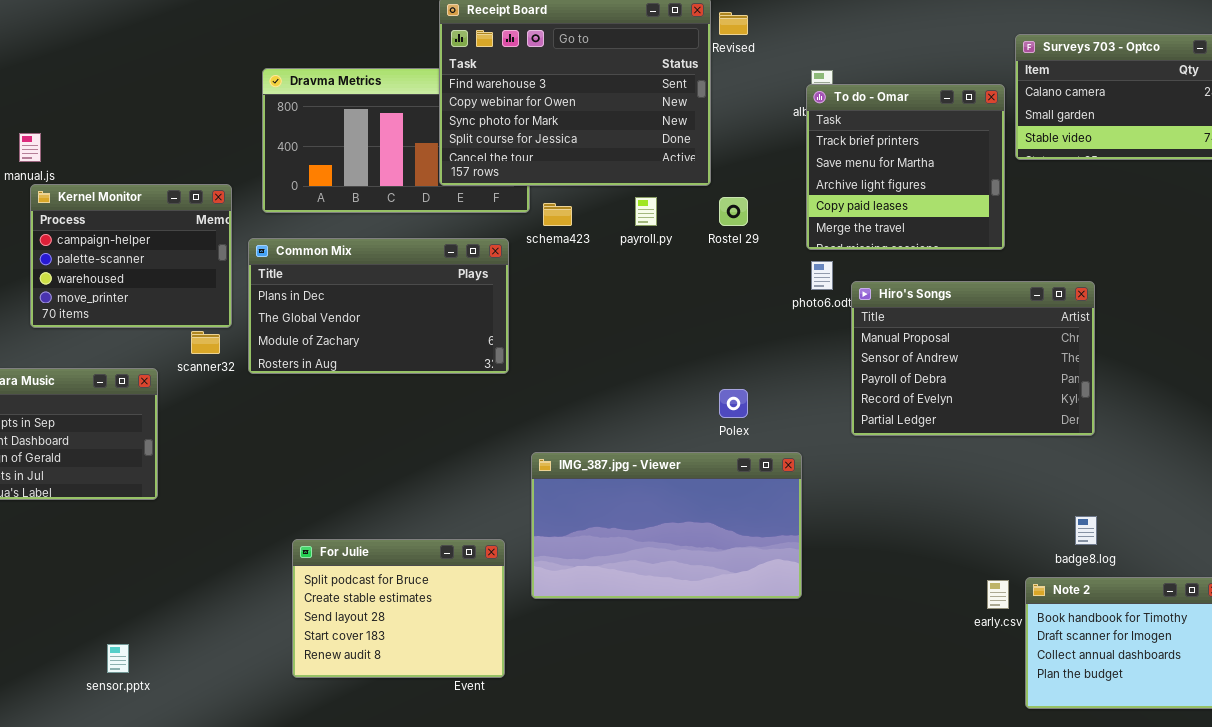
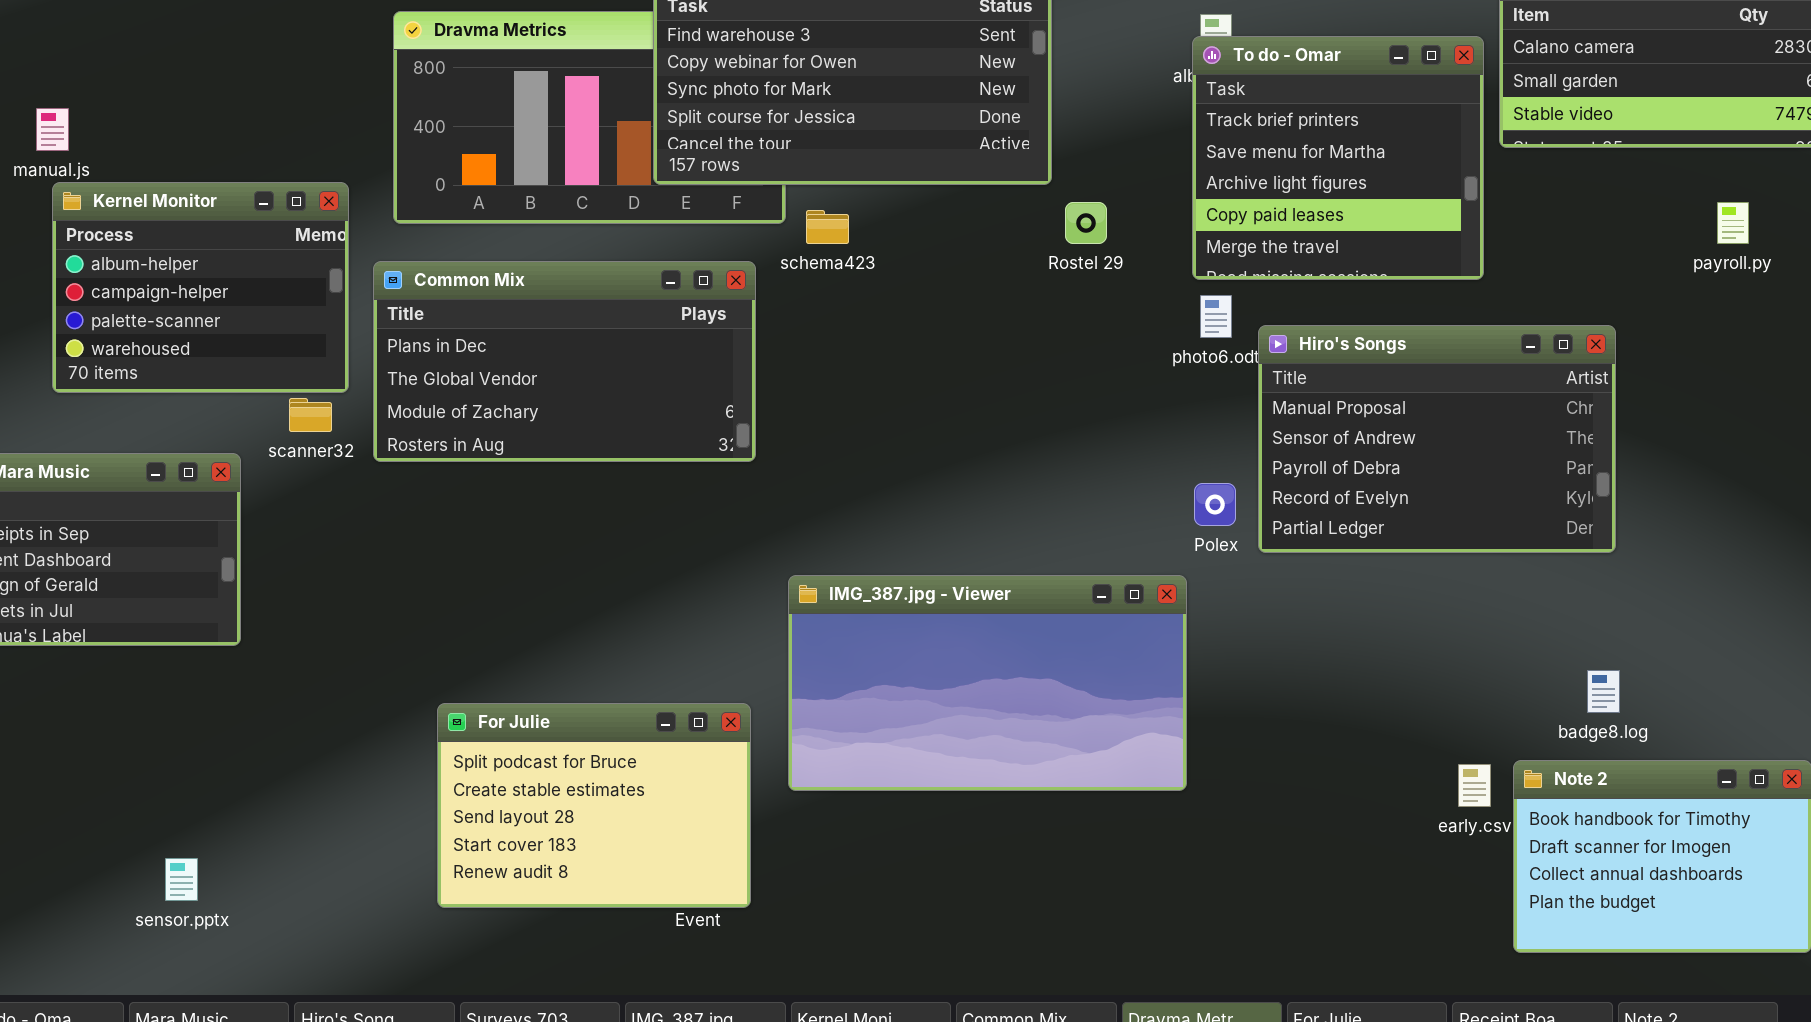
Kernel Monitor: [30,184,232,328] -> [52,182,349,393], scrolled up 1 row
payroll.py: [635,197,657,226] -> [1717,202,1749,244], moved
Polex: [719,389,748,418] -> [1194,483,1236,526], moved

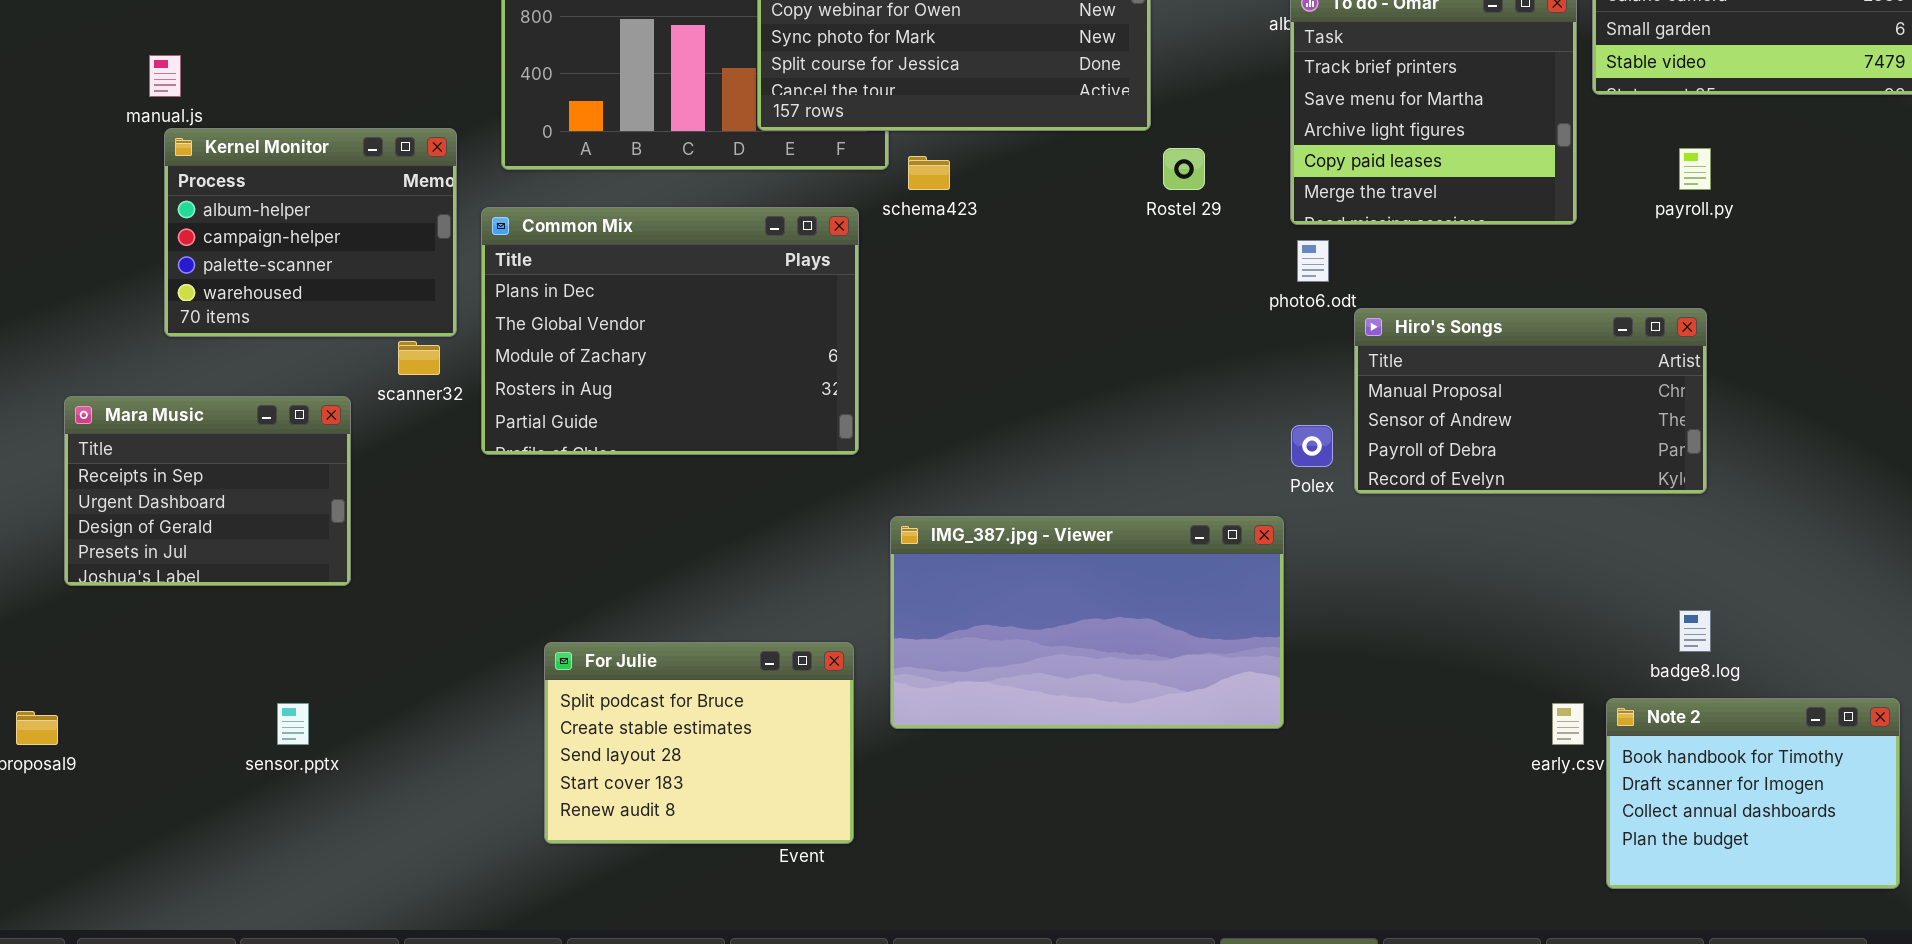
payroll.py: [1717,202,1749,244] -> [1679,148,1711,190], moved
Common Mix: [373,261,756,462] -> [481,207,859,455], resized
Hiro's Songs: [1258,325,1616,553] -> [1354,308,1707,494], resized
sensor.pptx: [165,858,198,901] -> [277,703,309,745], moved

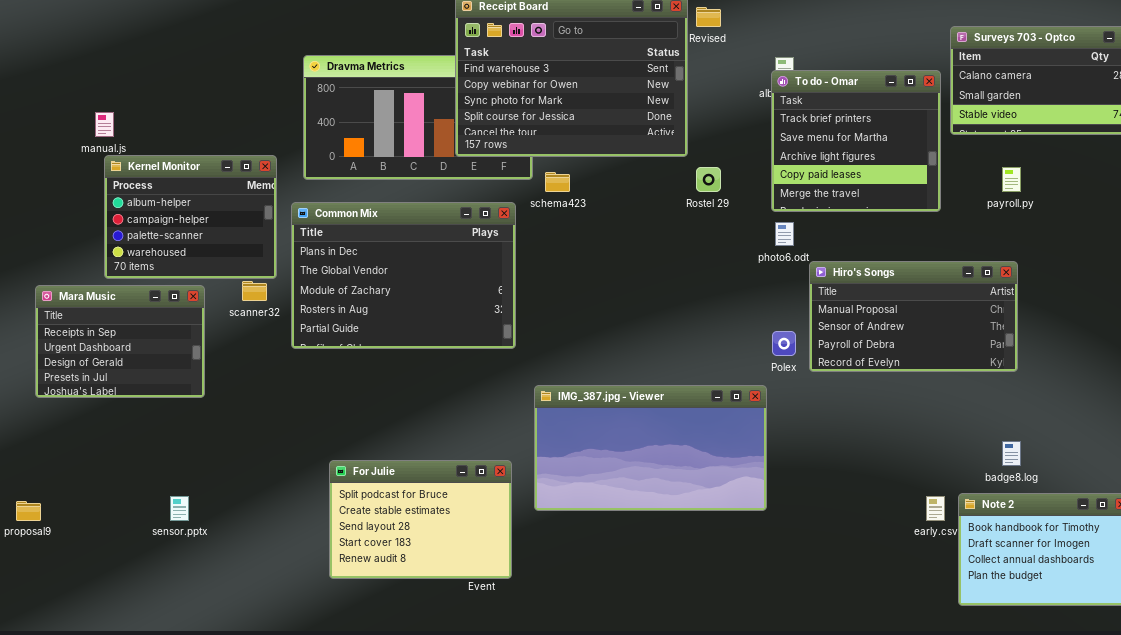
Mara Music: [64,396,351,586] -> [35,285,205,398], moved

